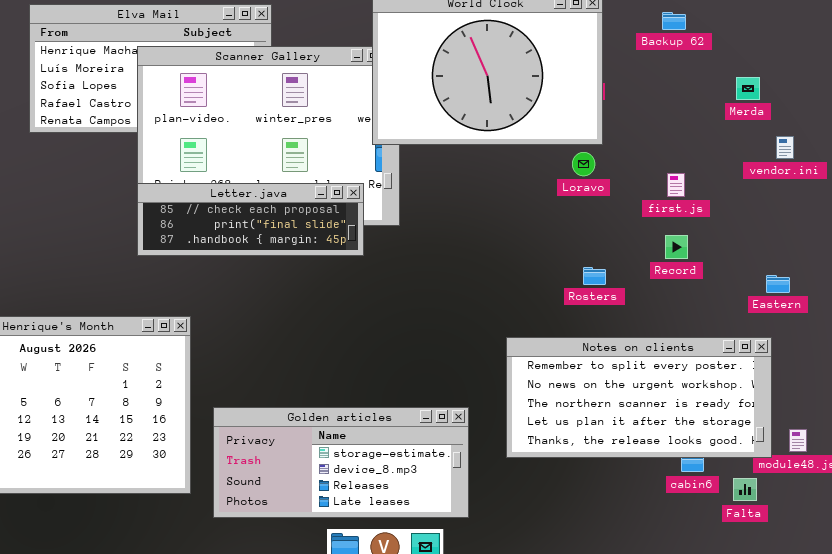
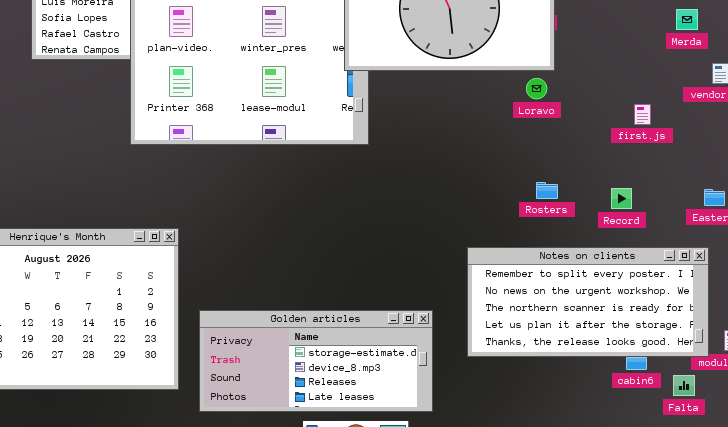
first.js: [667,173,685,197] -> [634,104,651,125], moved
Letter.java: [137,183,364,256] -> none, closed
Record: [665,235,688,259] -> [611,188,632,209], moved

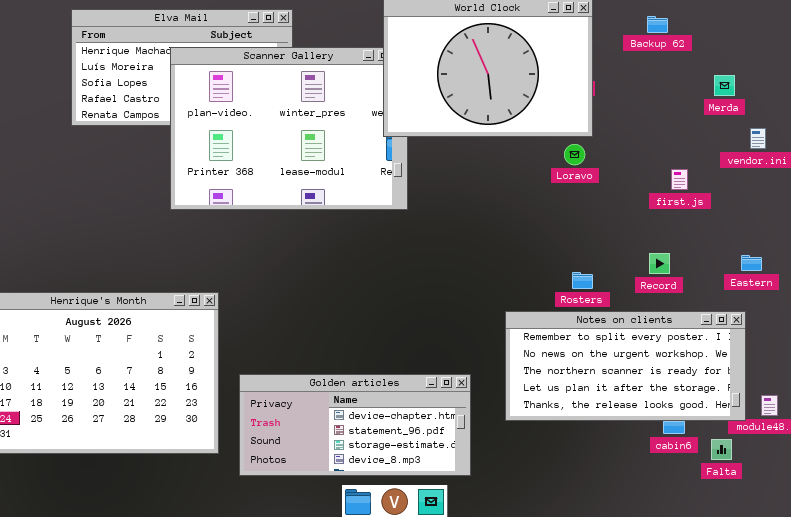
Rosters: [536,182,558,199] -> [572,272,593,289], moved
Golden articles: [199,310,433,412] -> [239,374,471,476], scrolled up 2 rows

